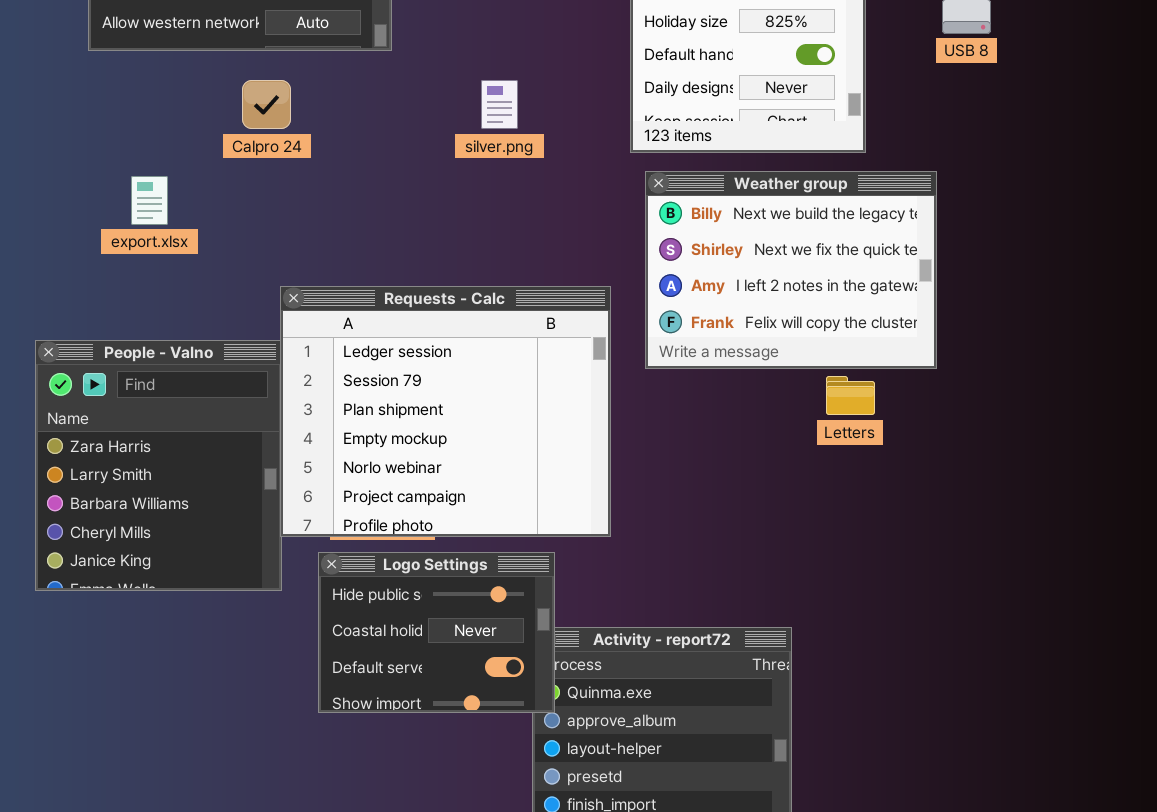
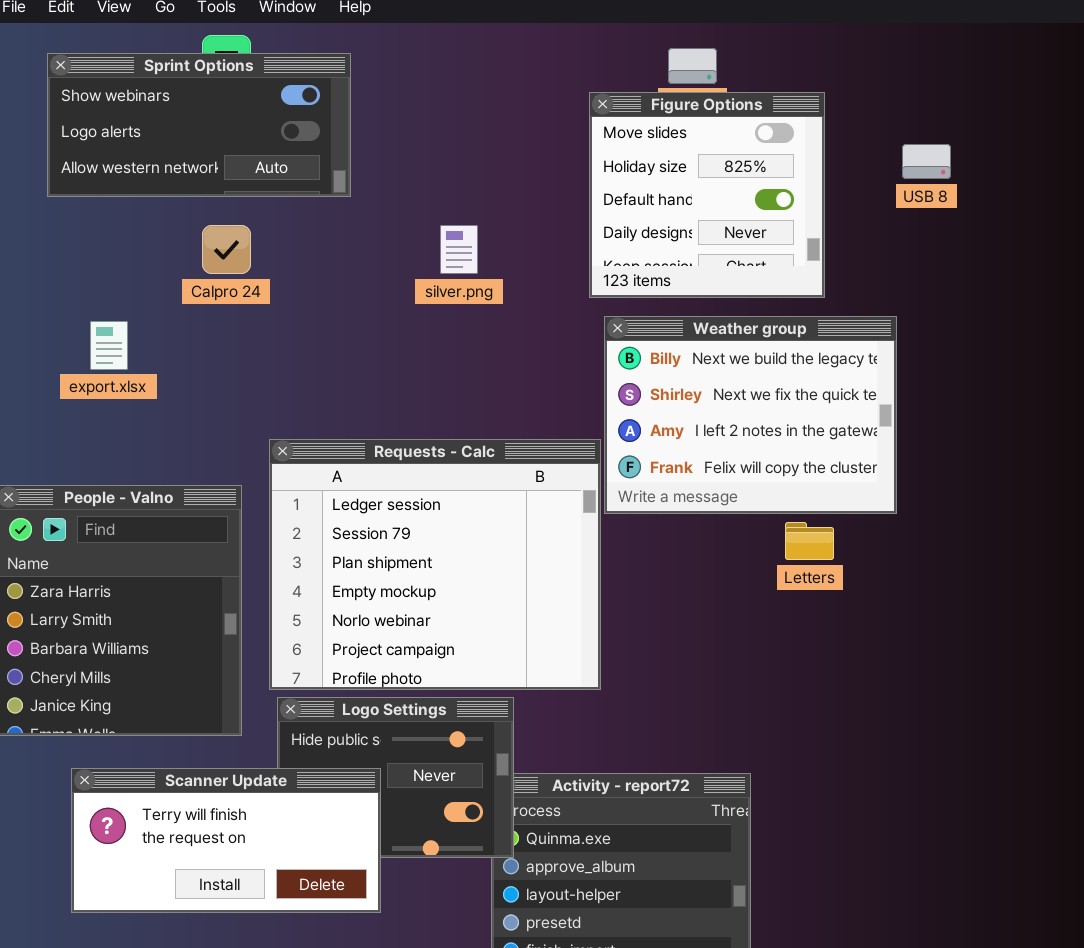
Requests - Calc: [280,286,611,537] -> [269,439,601,690], moved
Scanner Update: none -> [71,768,381,913], opened

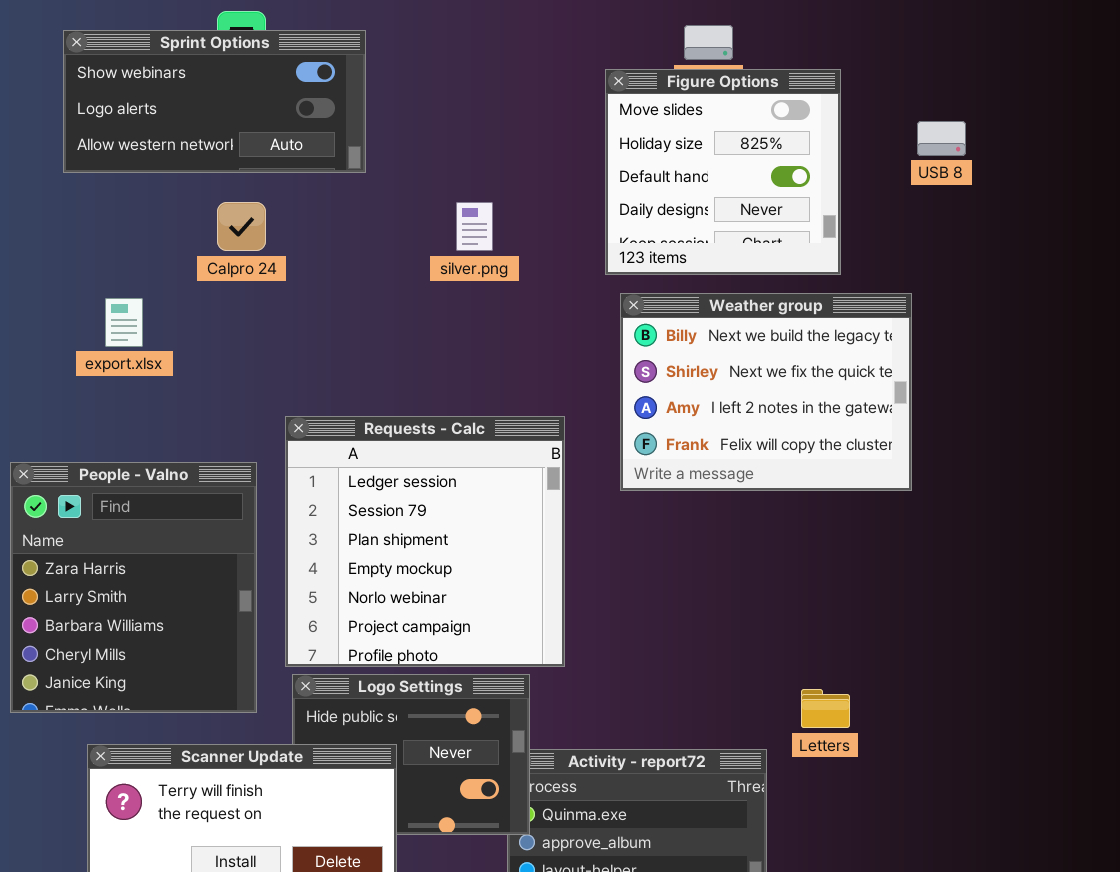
Requests - Calc: [269,439,601,690] -> [285,416,565,667], resized
Letters: [785,522,834,560] -> [801,689,850,728], moved

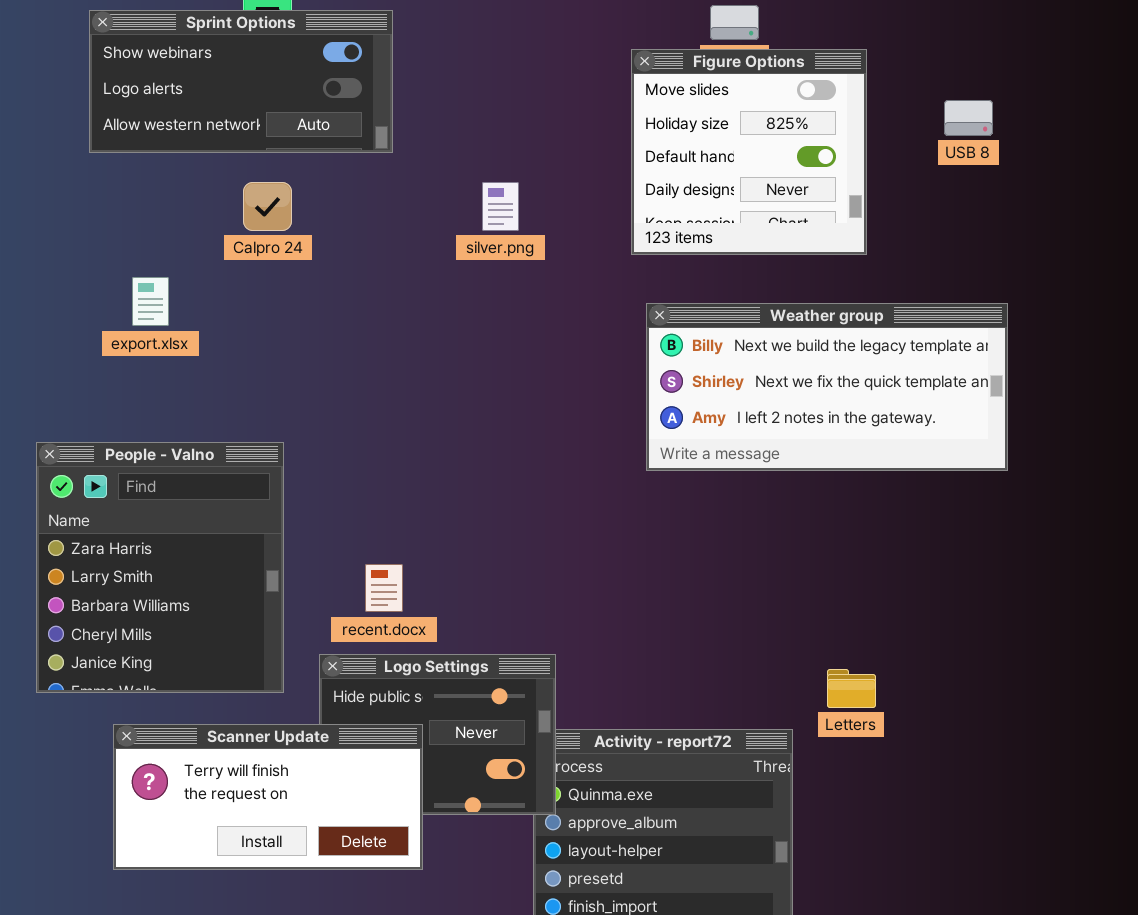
Weather group: [620,293,912,491] -> [646,303,1008,471], resized
Requests - Calc: [285,416,565,667] -> none, closed

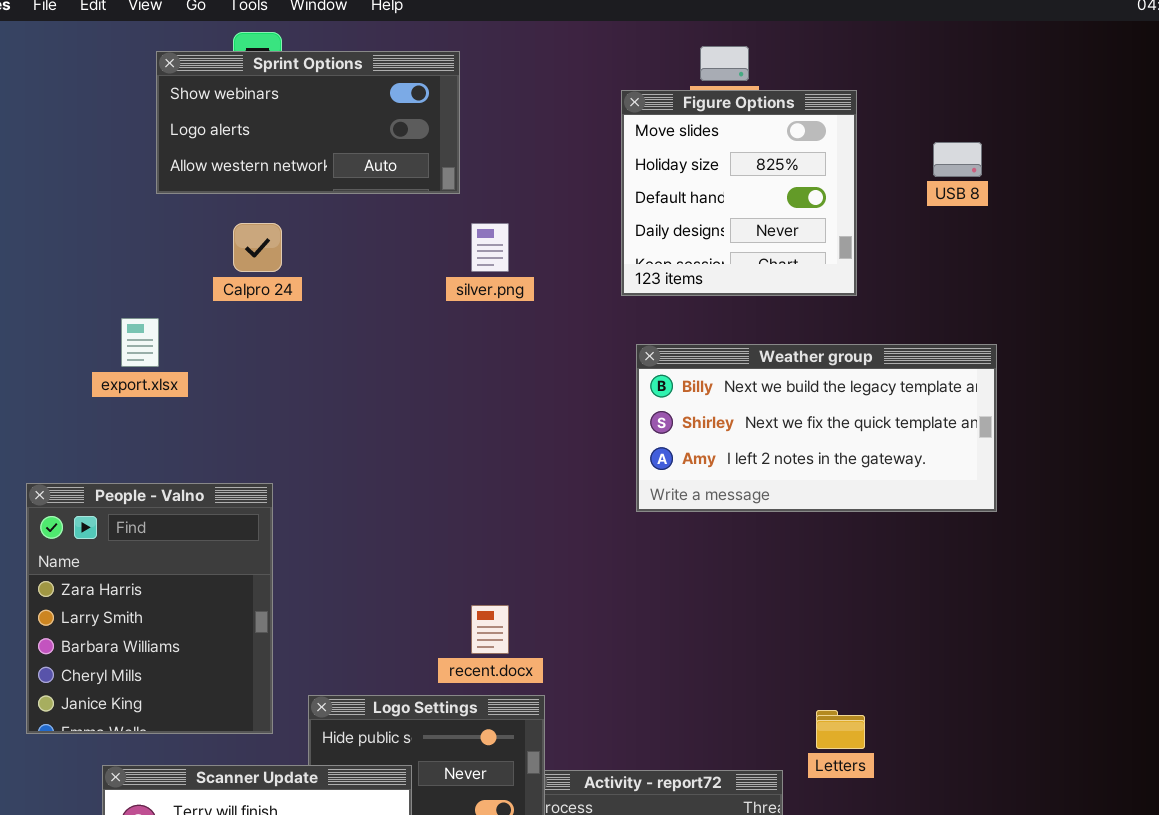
Sprint Options: [89,10,393,153] -> [156,51,460,194], moved
recent.docx: [365,564,403,612] -> [471,605,509,654], moved

